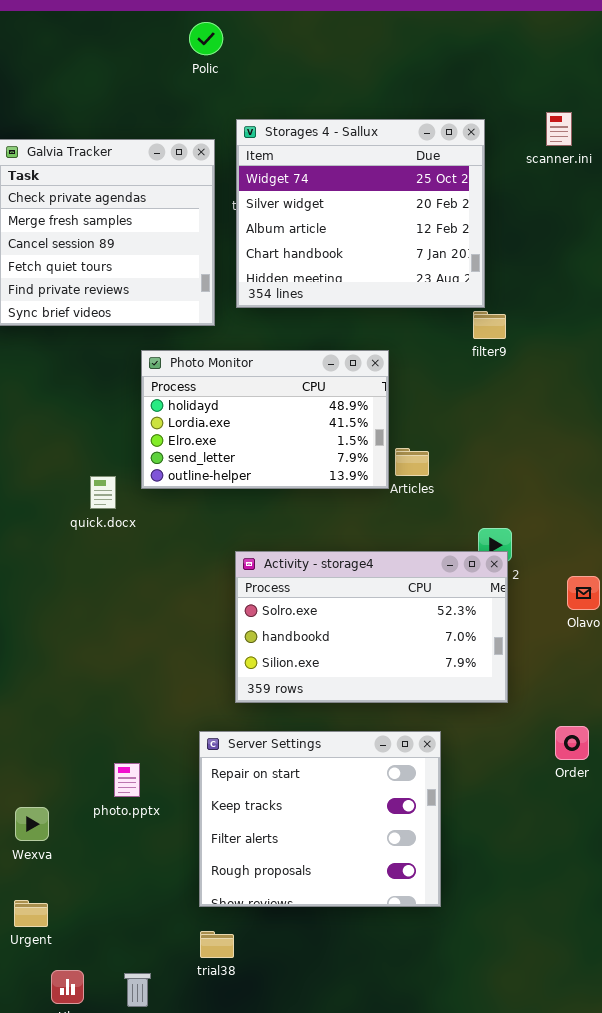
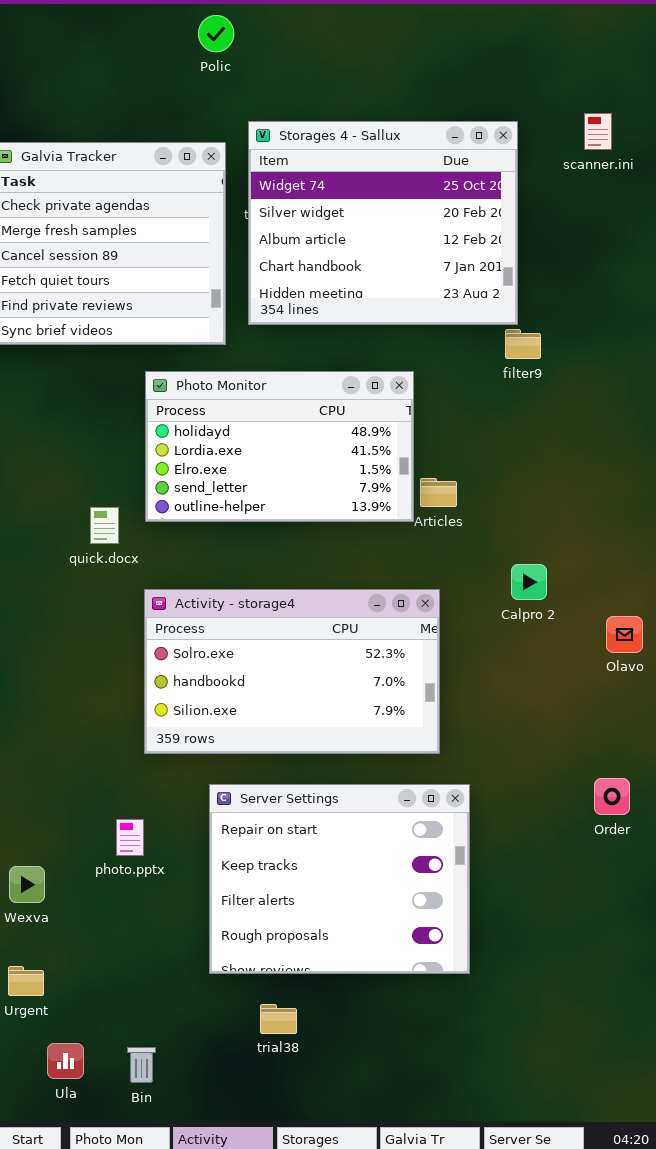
Activity - storage4: [235,551,508,703] -> [144,589,440,754], moved
trial38: [200,931,234,958] -> [260,1004,297,1034], moved

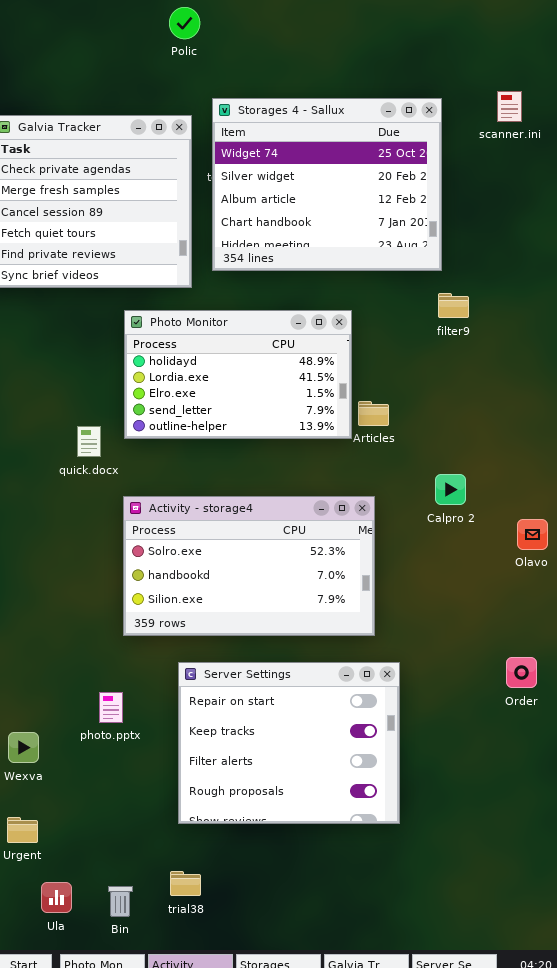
filter9: [505,329,541,359] -> [438,293,469,318], moved
trial38: [260,1004,297,1034] -> [170,871,201,896], moved

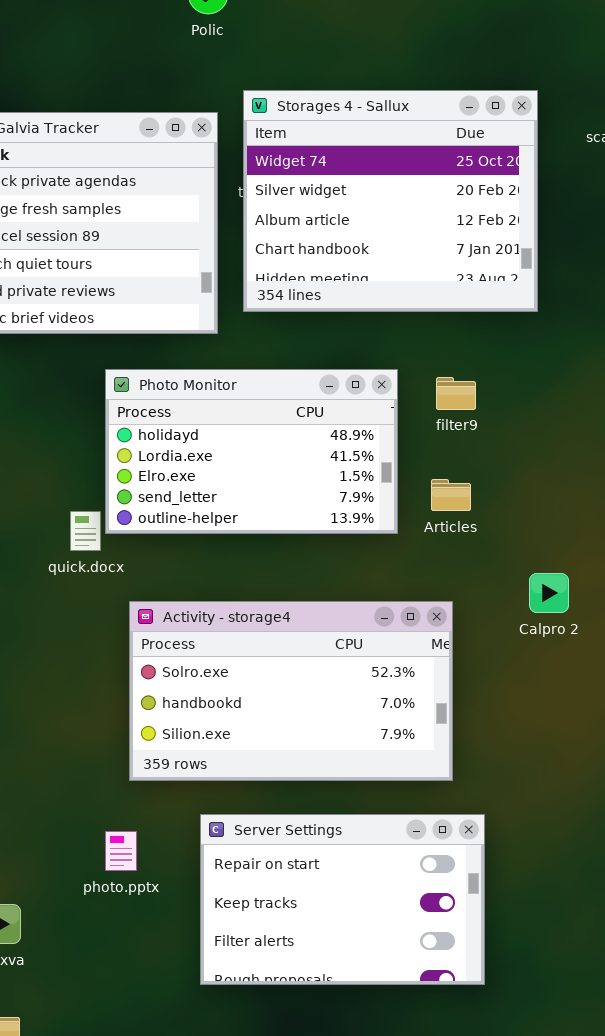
filter9: [438,293,469,318] -> [436,377,476,410], moved
Photo Monitor: [124,310,352,439] -> [105,369,398,534], moved
Server Settings: [178,662,400,824] -> [200,814,485,985], resized
photo.pptx: [99,692,123,723] -> [105,831,137,871], moved

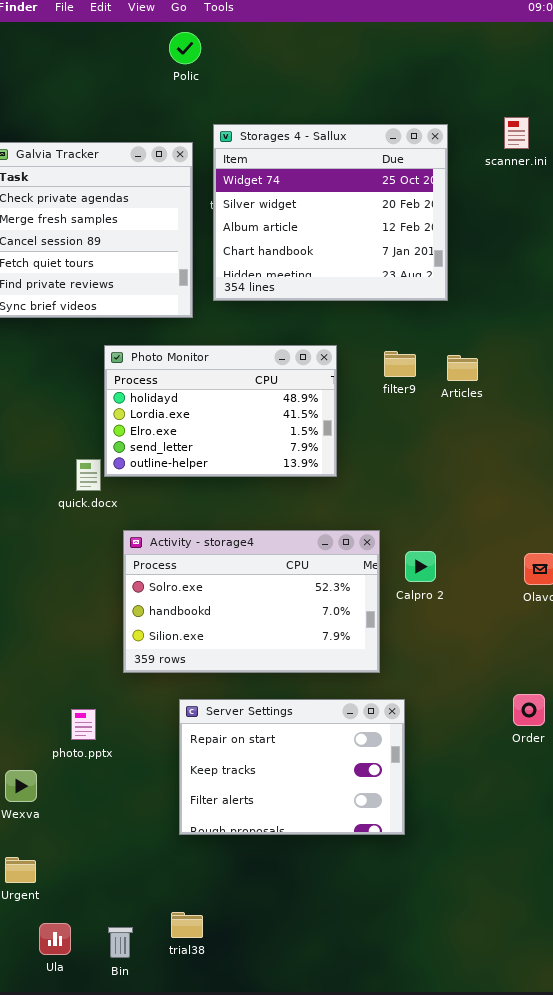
filter9: [436,377,476,410] -> [384,351,416,377], moved
Articles: [431,479,471,511] -> [447,355,478,381], moved
Calpro 2: [529,573,569,613] -> [405,551,436,582], moved
photo.pptx: [105,831,137,871] -> [71,709,96,740], moved

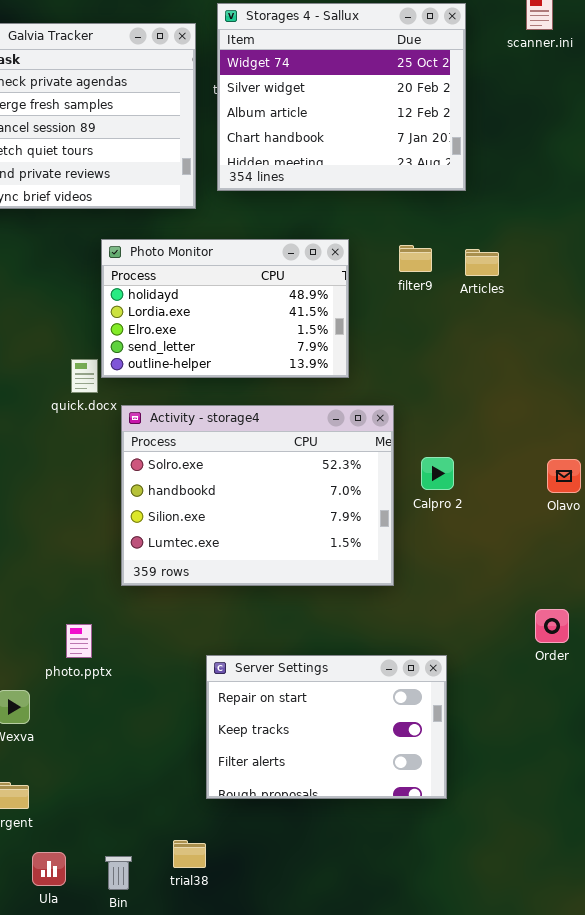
Activity - storage4: [123,530,380,673] -> [121,405,394,586], resized
Server Settings: [179,699,405,835] -> [206,655,447,799], moved

